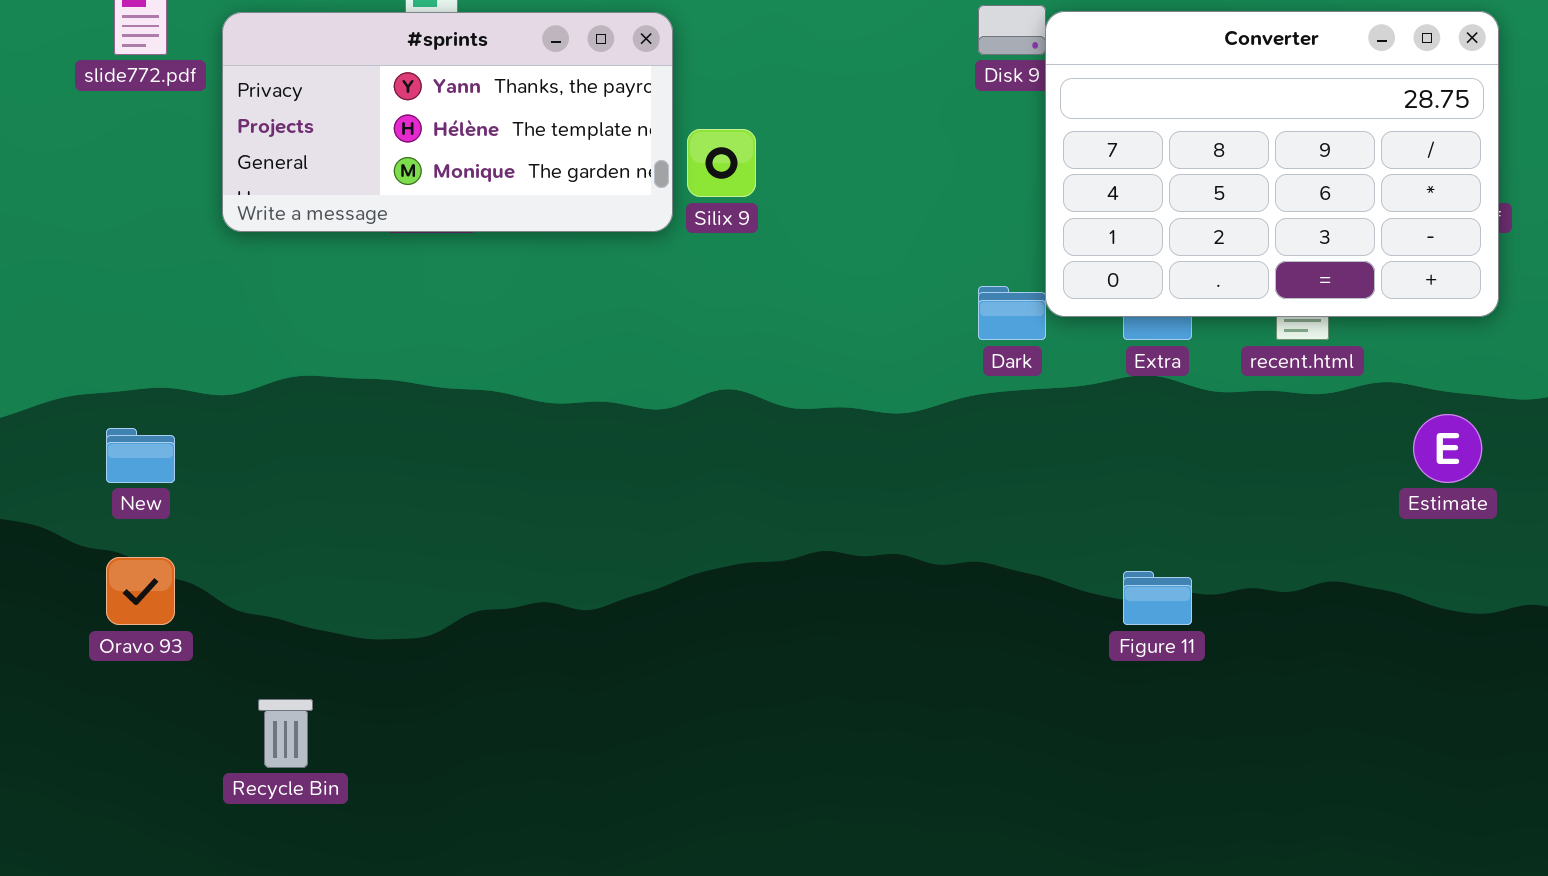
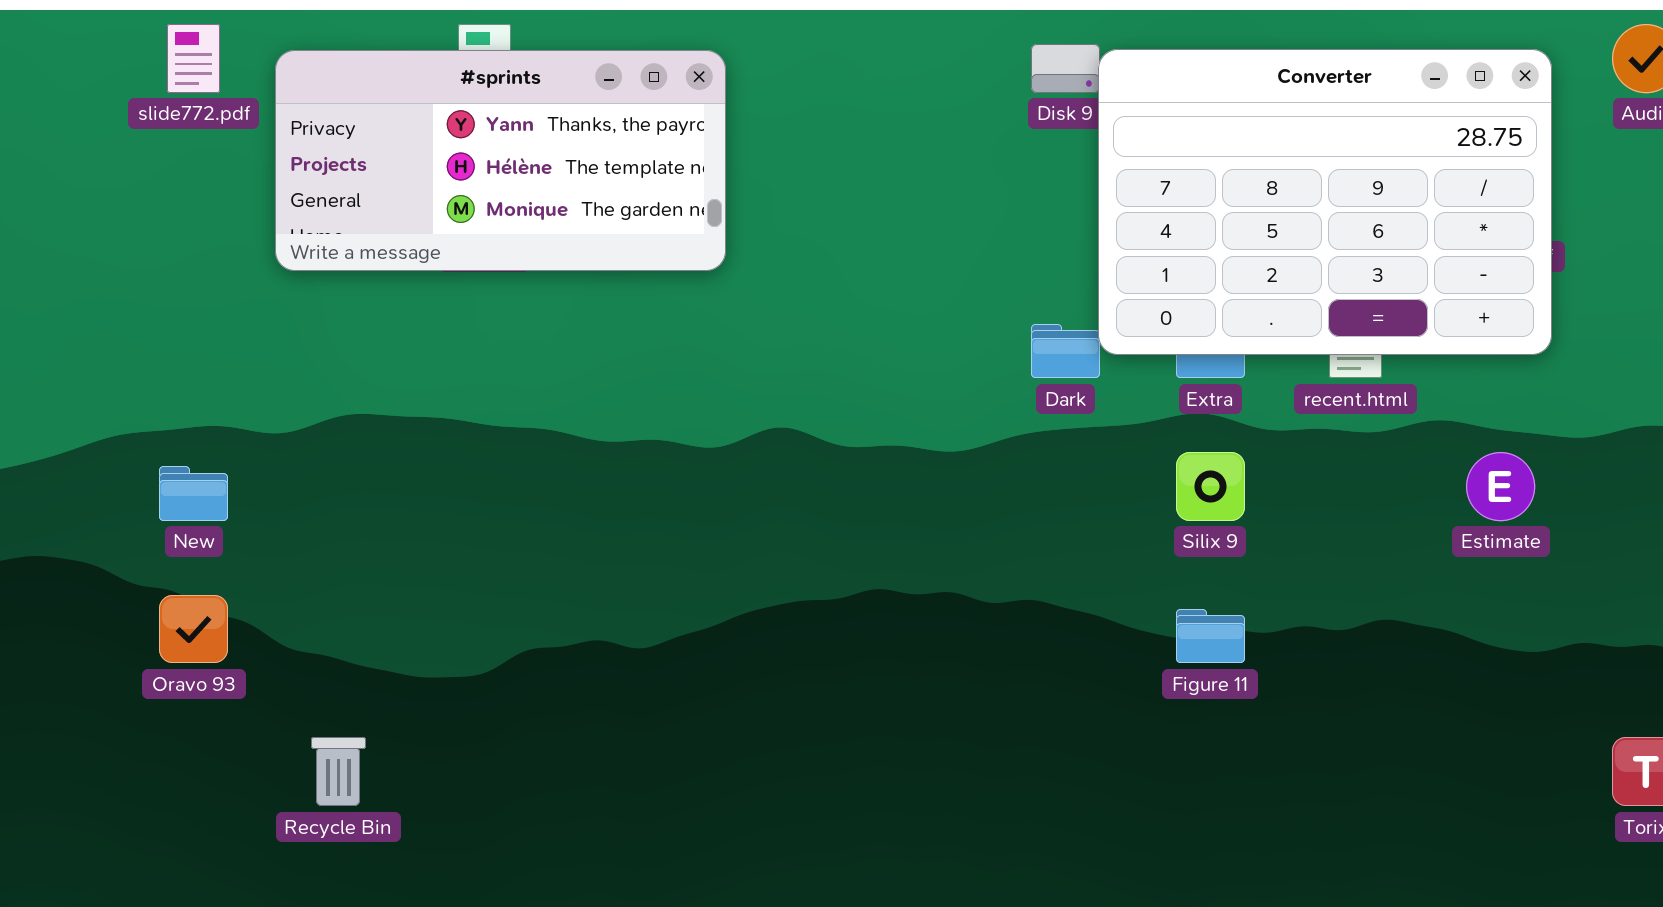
Silix 9: [687,129,756,197] -> [1176,452,1245,521], moved

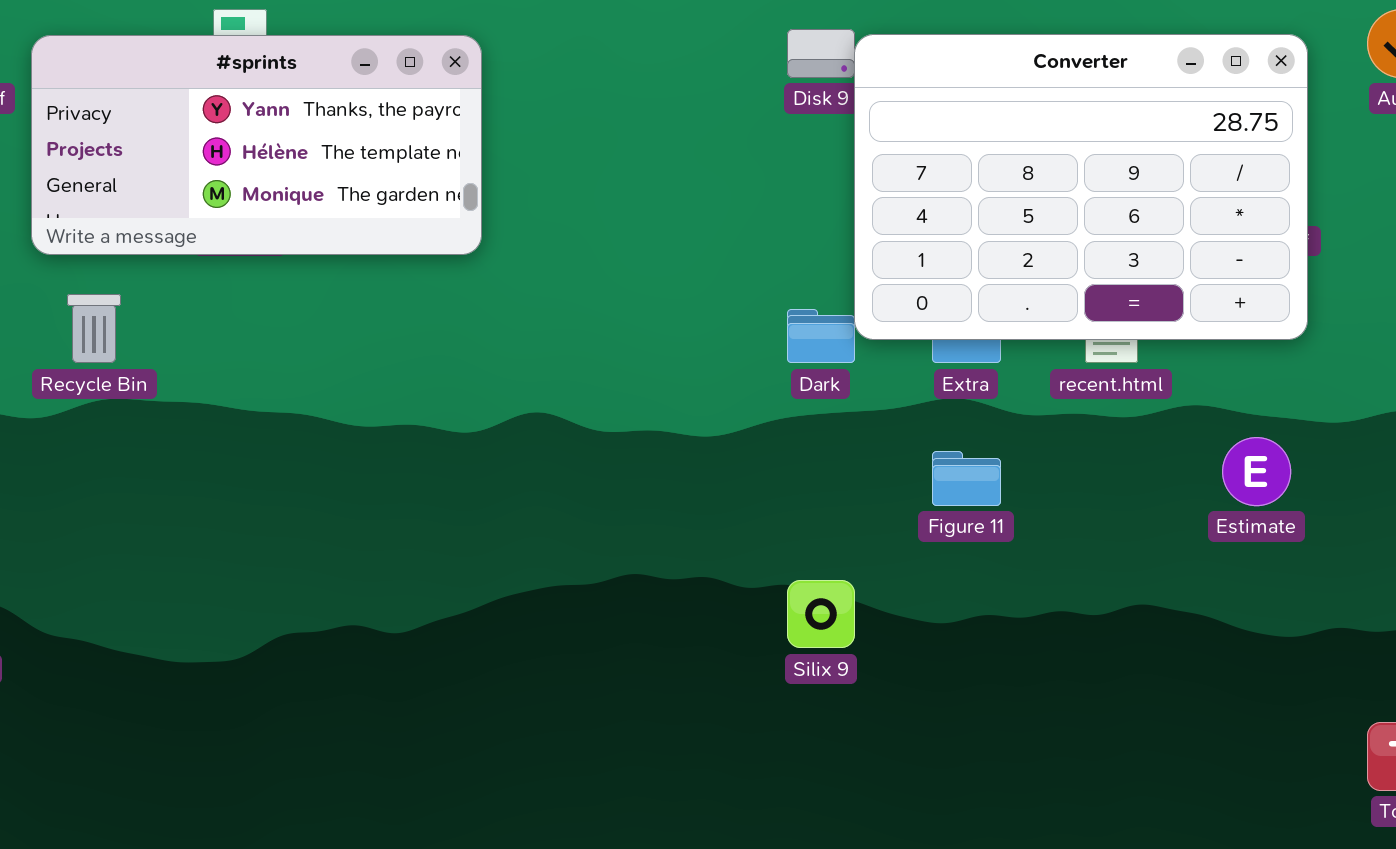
Silix 9: [1176,452,1245,521] -> [787,580,855,648], moved
Figure 11: [1176,609,1245,663] -> [932,451,1001,506], moved
Recycle Bin: [311,737,366,806] -> [67,294,121,363], moved

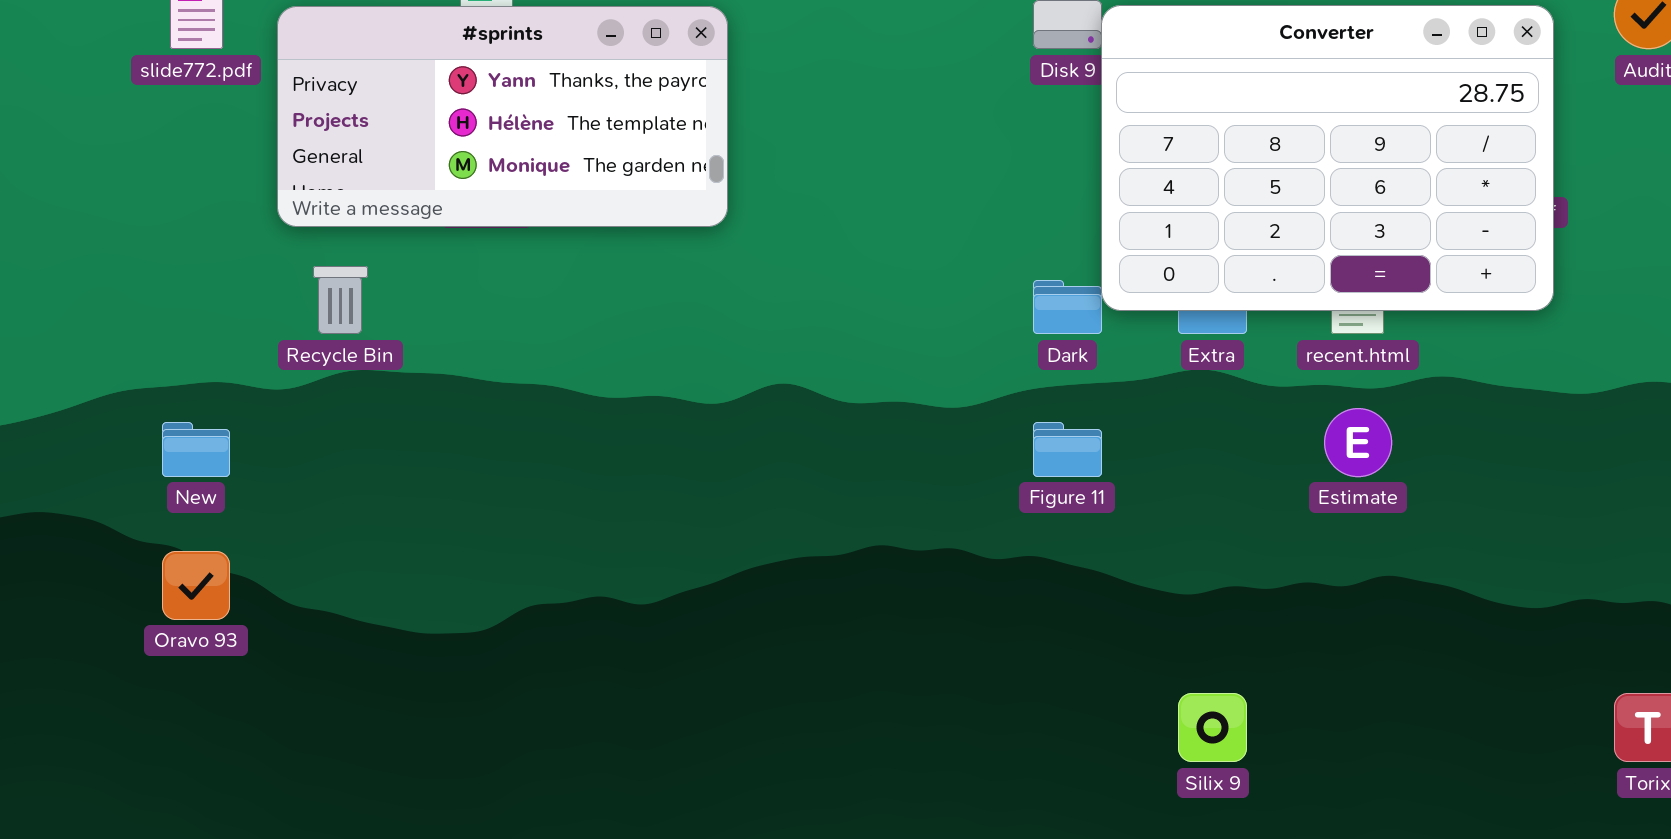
Estimate: [1222,437,1291,506] -> [1324,408,1392,477], moved
Figure 11: [932,451,1001,506] -> [1033,422,1102,477], moved
Silix 9: [787,580,855,648] -> [1178,693,1247,762], moved

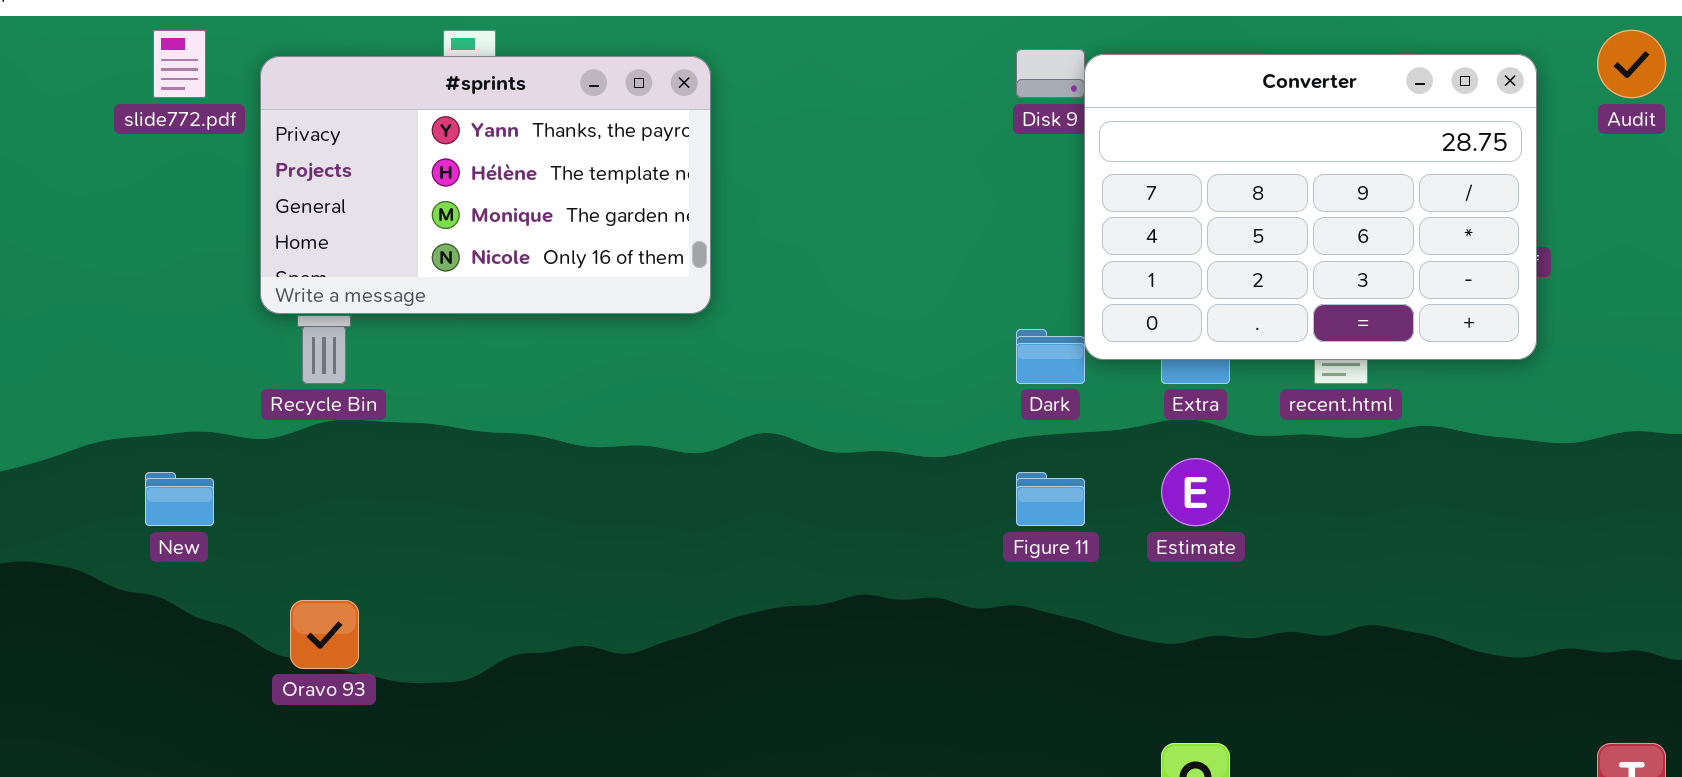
#sprints: [277,6,728,227] -> [260,56,711,314], resized
Estimate: [1324,408,1392,477] -> [1161,458,1230,526], moved
Oravo 93: [162,551,230,620] -> [290,600,359,669], moved

